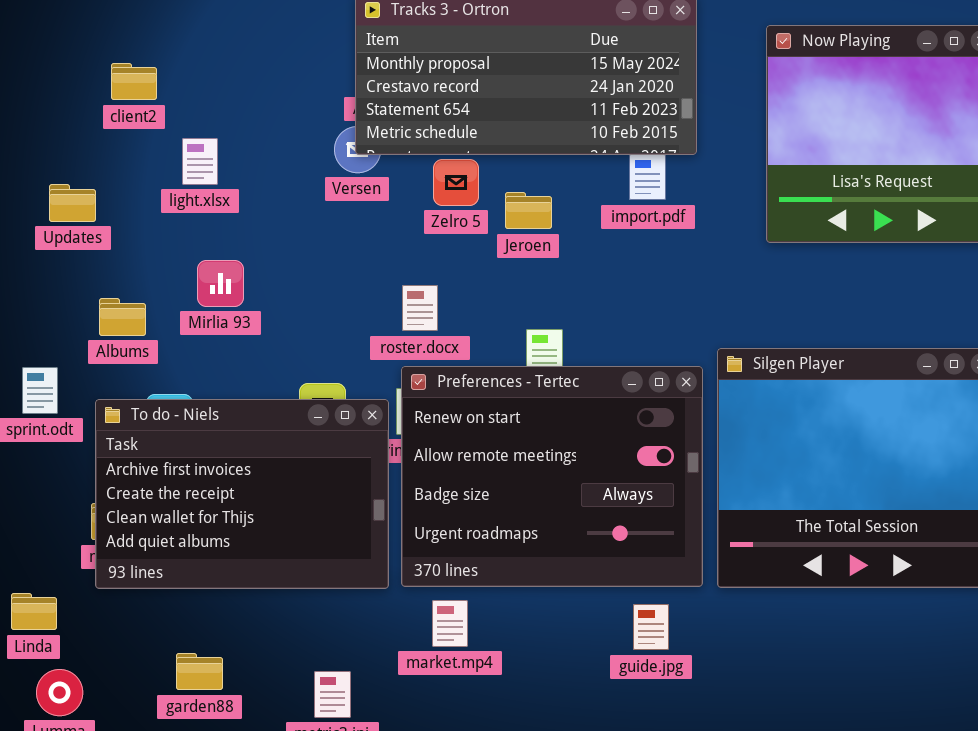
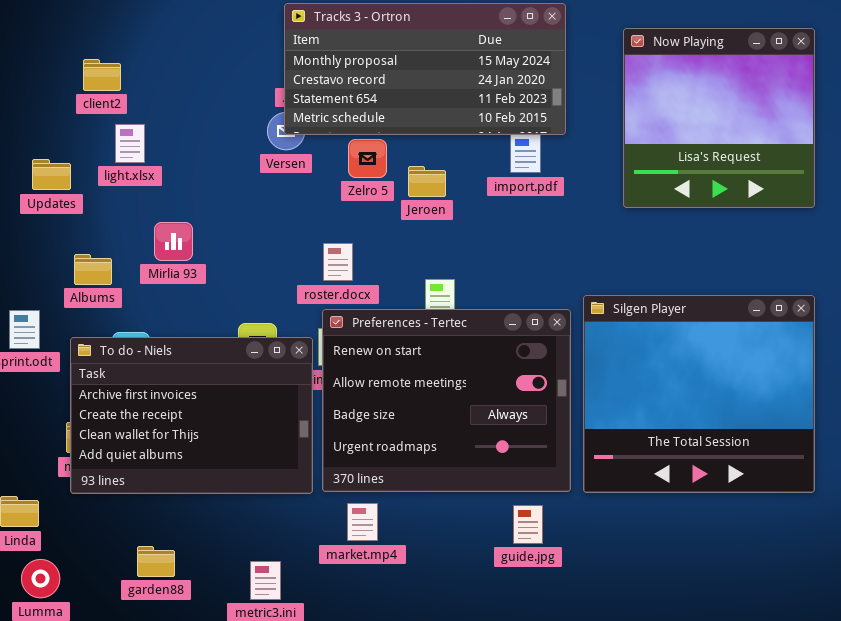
light.xlsx: [182,138,218,185] -> [115,124,145,163], moved

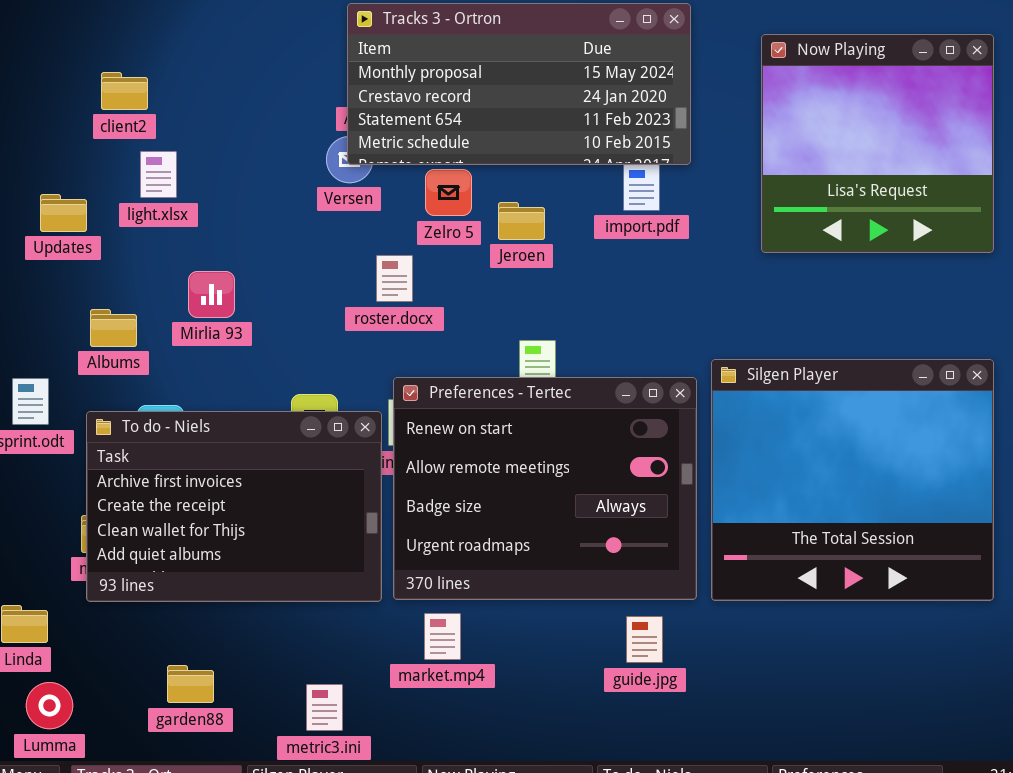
roster.docx: [323,243,353,281] -> [376,255,413,302], moved

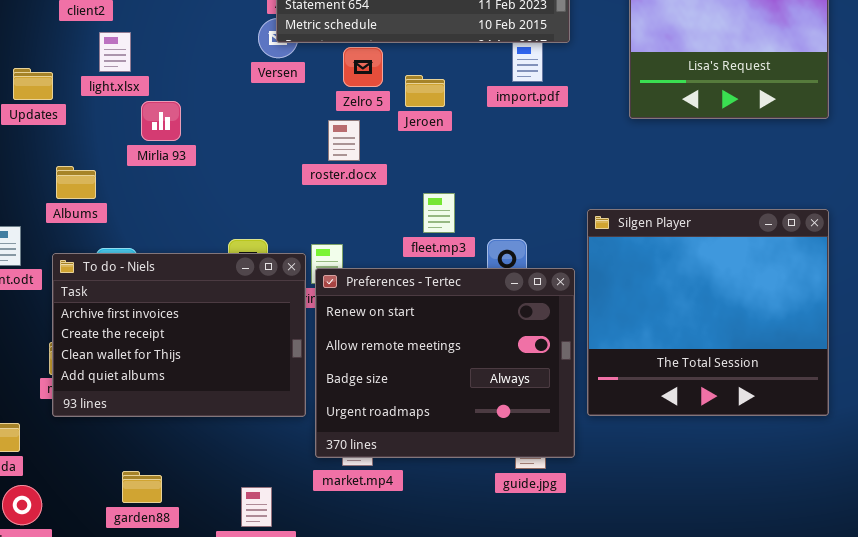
roster.docx: [376,255,413,302] -> [328,120,360,161], moved
Mirlia 93: [188,271,235,318] -> [141,101,181,141], moved
Preferences - Tertec: [393,377,697,600] -> [315,268,575,458], moved

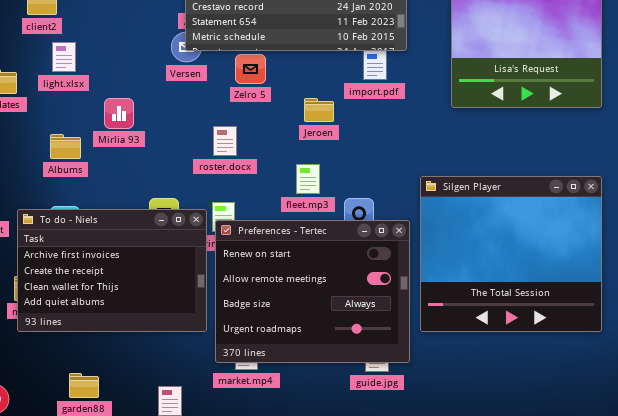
Jeroen: [405,75,445,107] -> [304,98,334,122], moved
Mirlia 93: [141,101,181,141] -> [104,98,134,129], moved
roster.docx: [328,120,360,161] -> [213,126,237,156], moved
Albums: [56,166,96,199] -> [50,134,81,159], moved

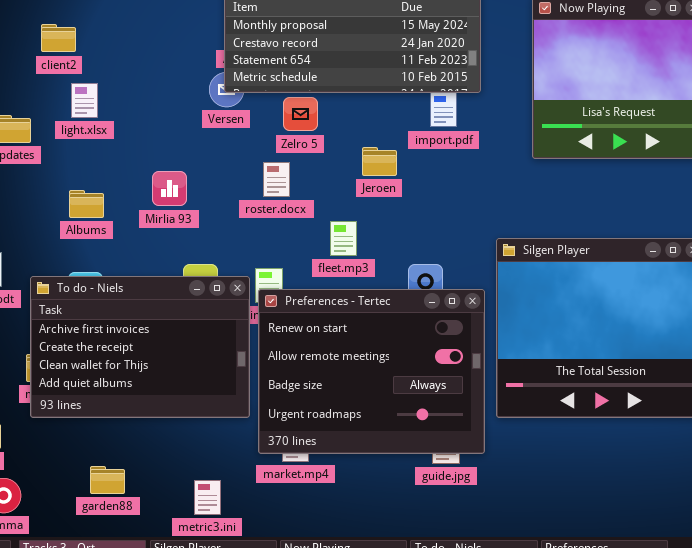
Mirlia 93: [104,98,134,129] -> [152,171,187,206], moved
roster.docx: [213,126,237,156] -> [263,162,290,197], moved
fleet.mp3: [296,164,320,194] -> [330,221,357,256], moved

